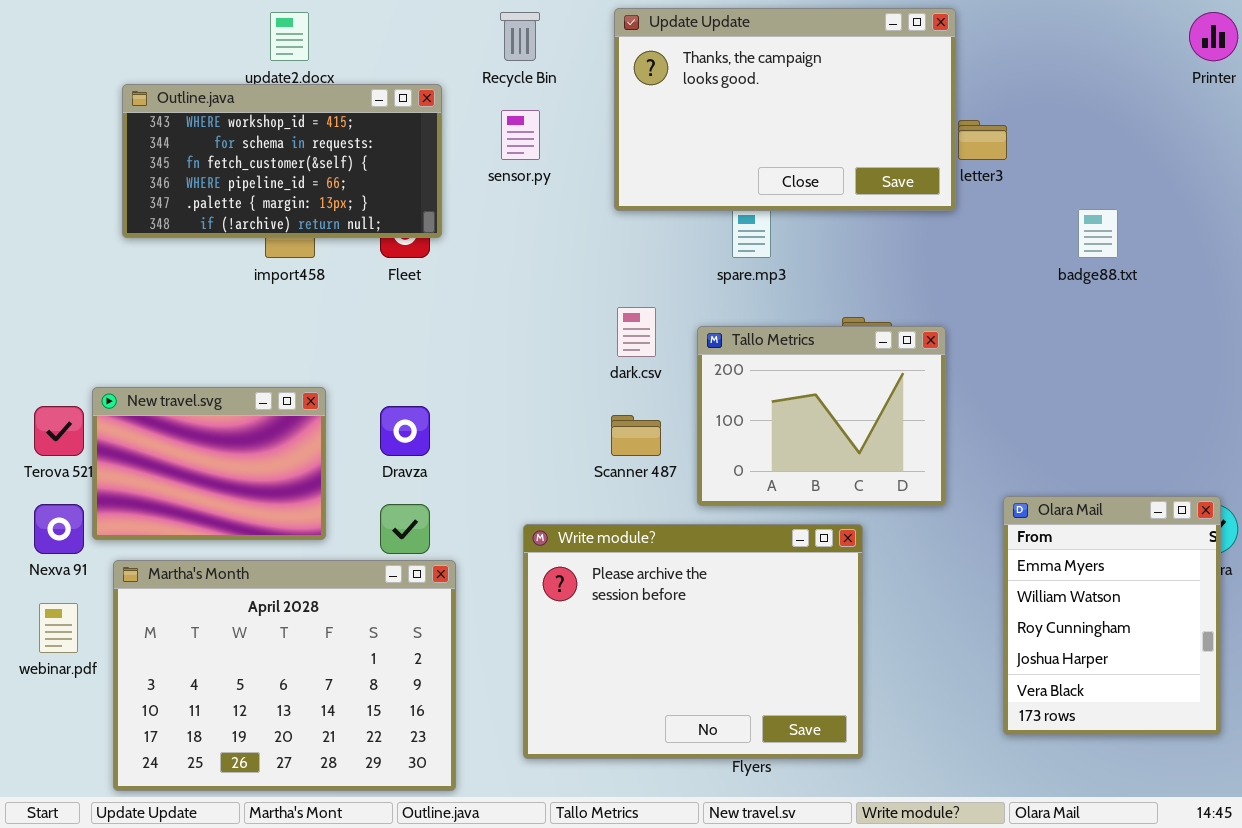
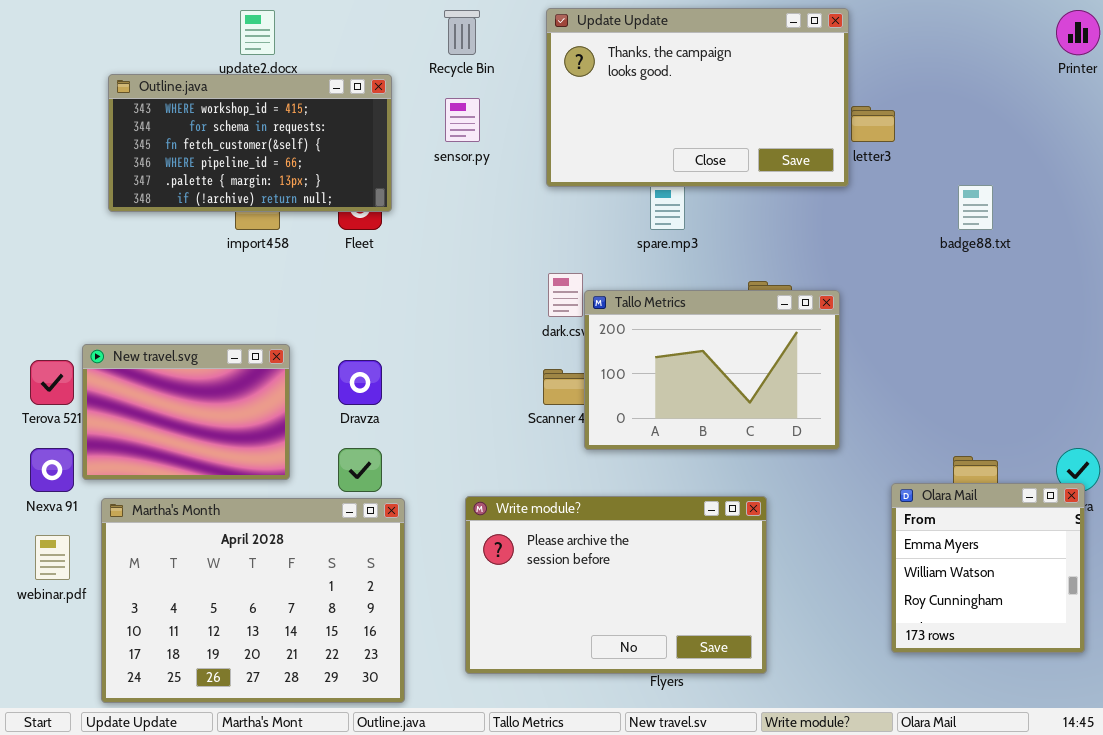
Tallo Metrics: [697,326,946,506] -> [584,290,840,450], resized
Olara Mail: [1003,496,1221,735] -> [891,483,1085,653], resized
Write module?: [523,524,863,759] -> [465,496,767,674], resized

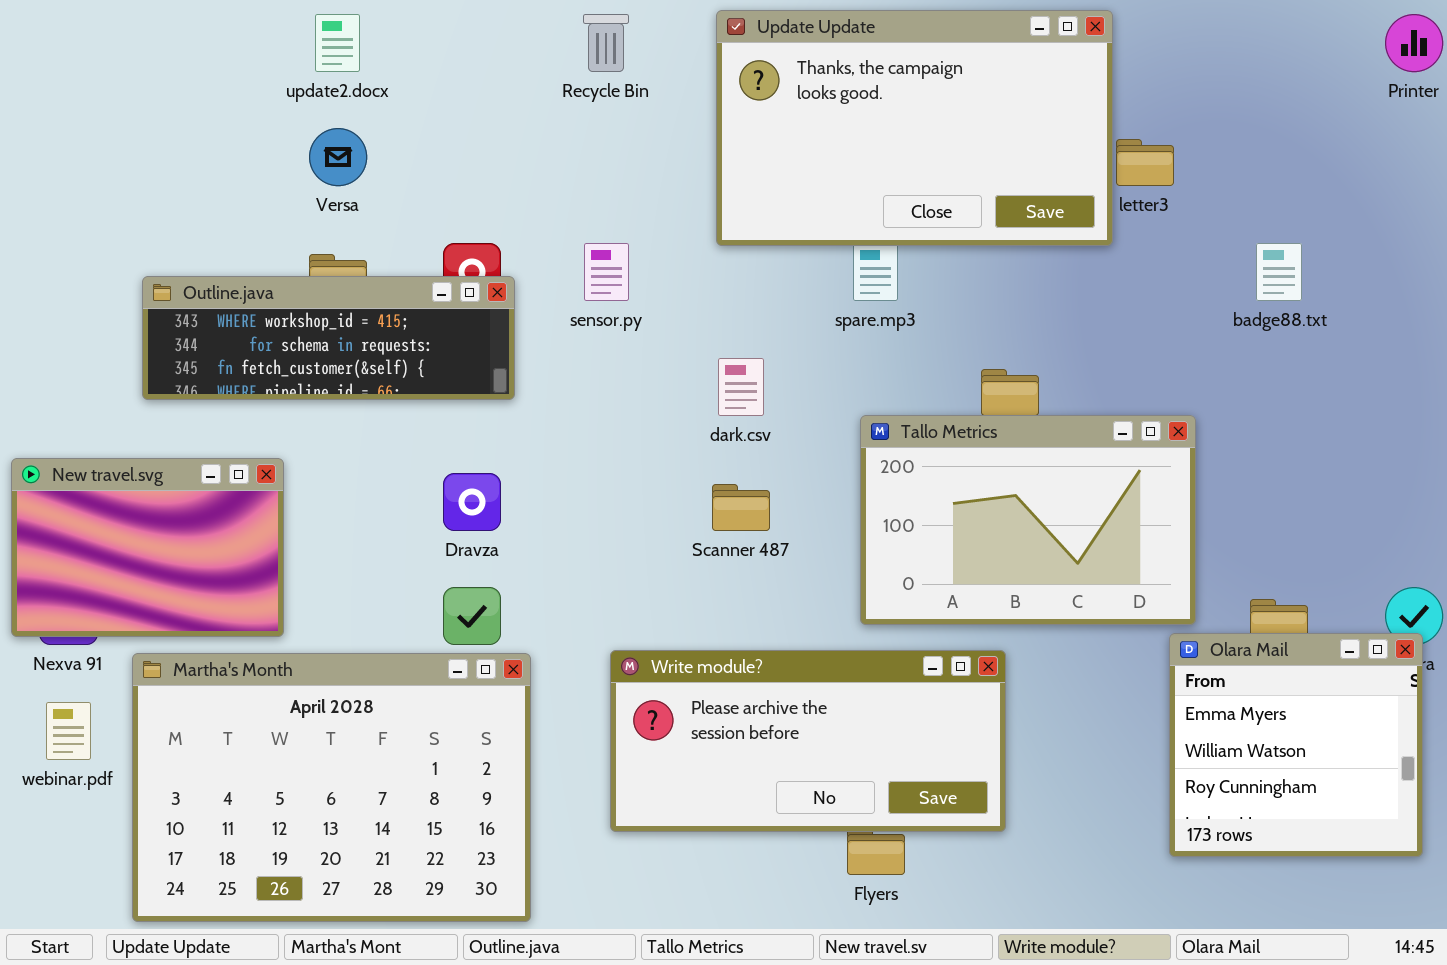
Outline.java: [108,74,392,212] -> [142,276,515,400], moved, resized
sensor.py: [445,98,480,142] -> [584,243,629,301], moved
Tallo Metrics: [584,290,840,450] -> [860,415,1196,625], moved
New travel.svg: [82,344,290,480] -> [11,458,284,637], moved
Write module?: [465,496,767,674] -> [610,650,1006,832], resized

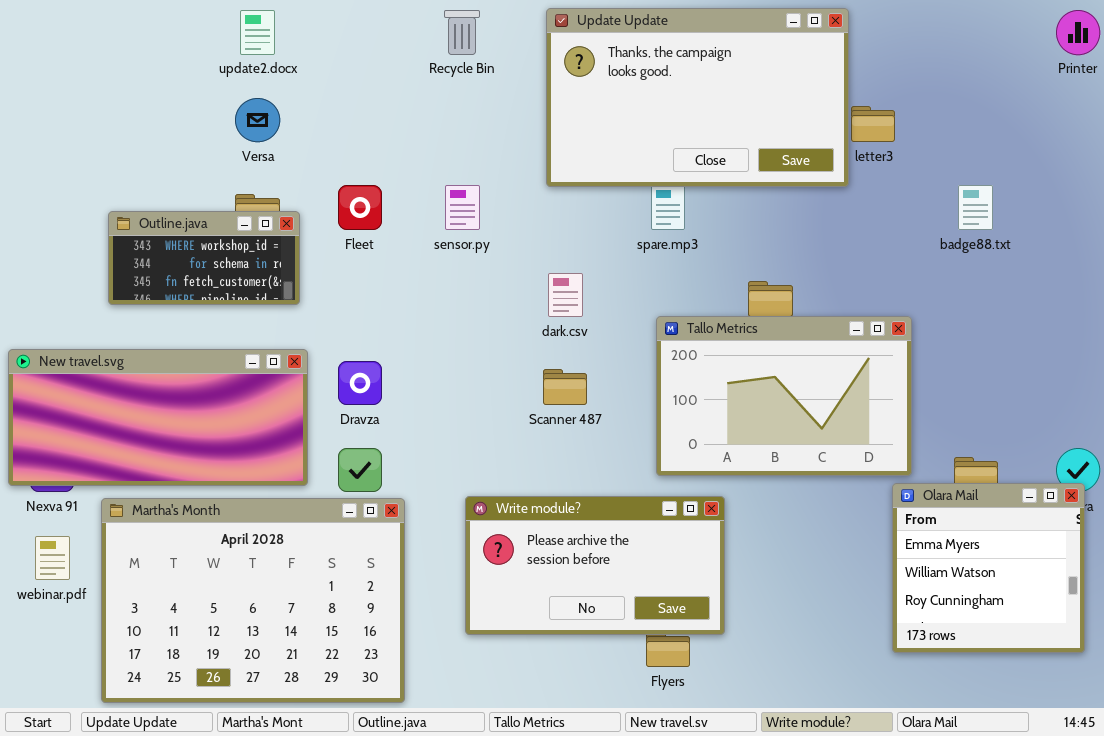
Outline.java: [142,276,515,400] -> [108,211,300,305], resized
New travel.svg: [11,458,284,637] -> [8,349,308,486], resized
Write module?: [610,650,1006,832] -> [465,496,725,635], resized

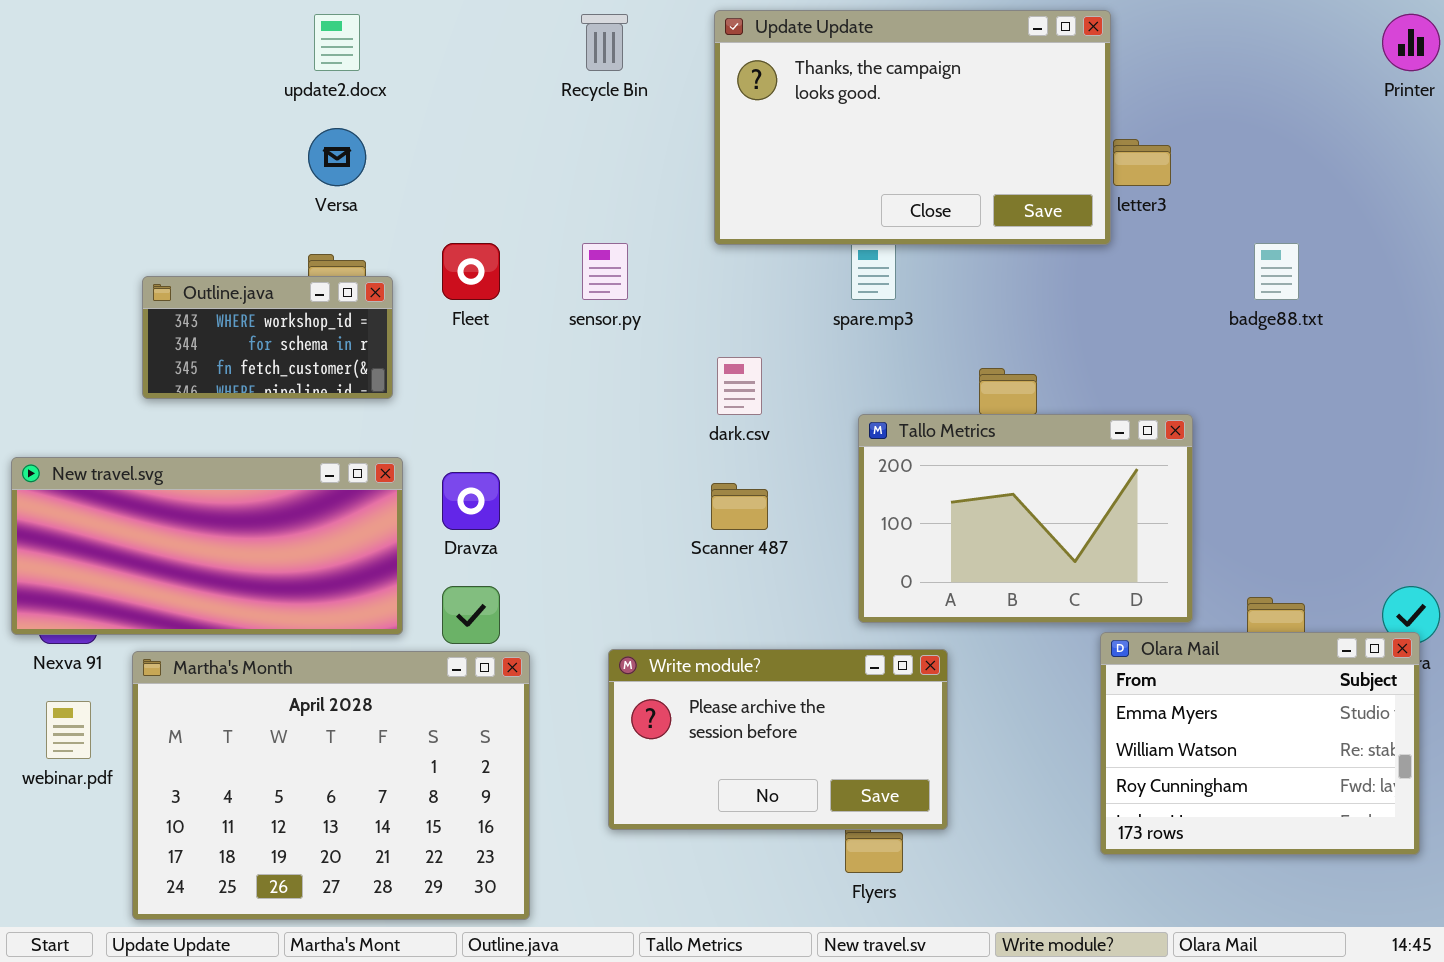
Olara Mail: [892,483,1085,653] -> [1100,632,1420,855], resized

